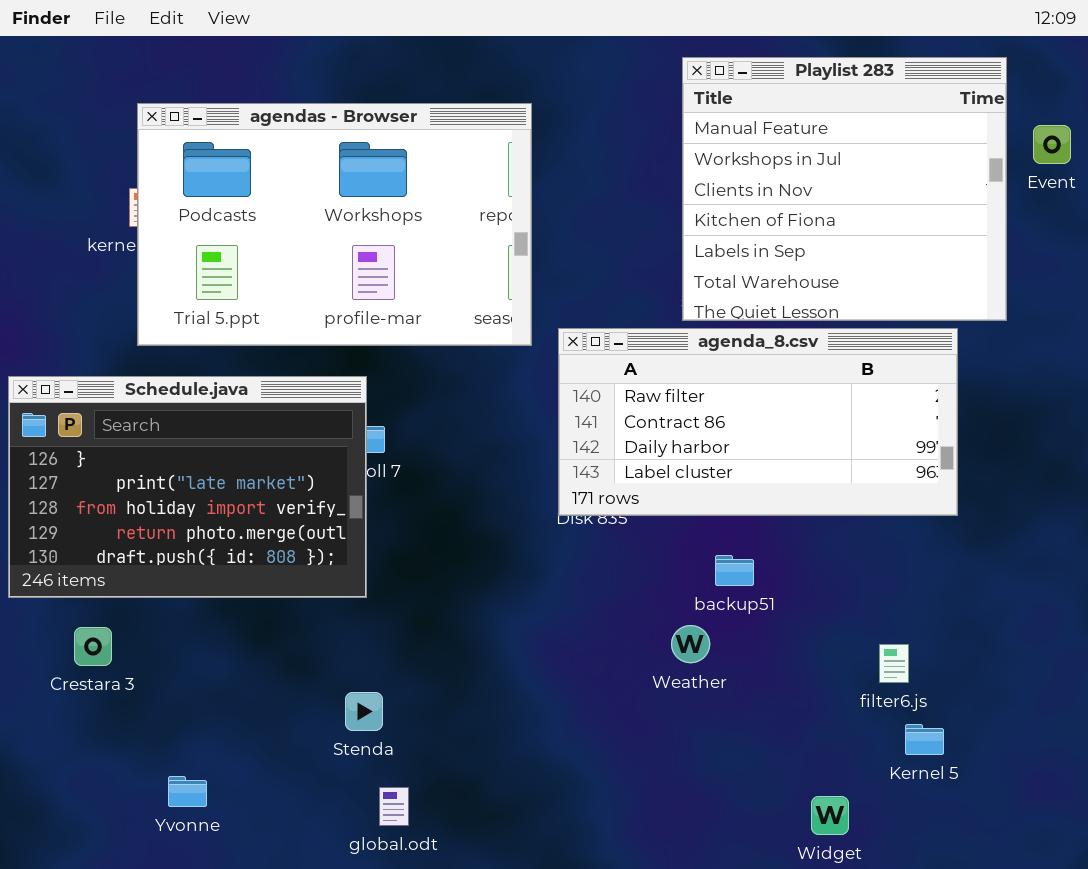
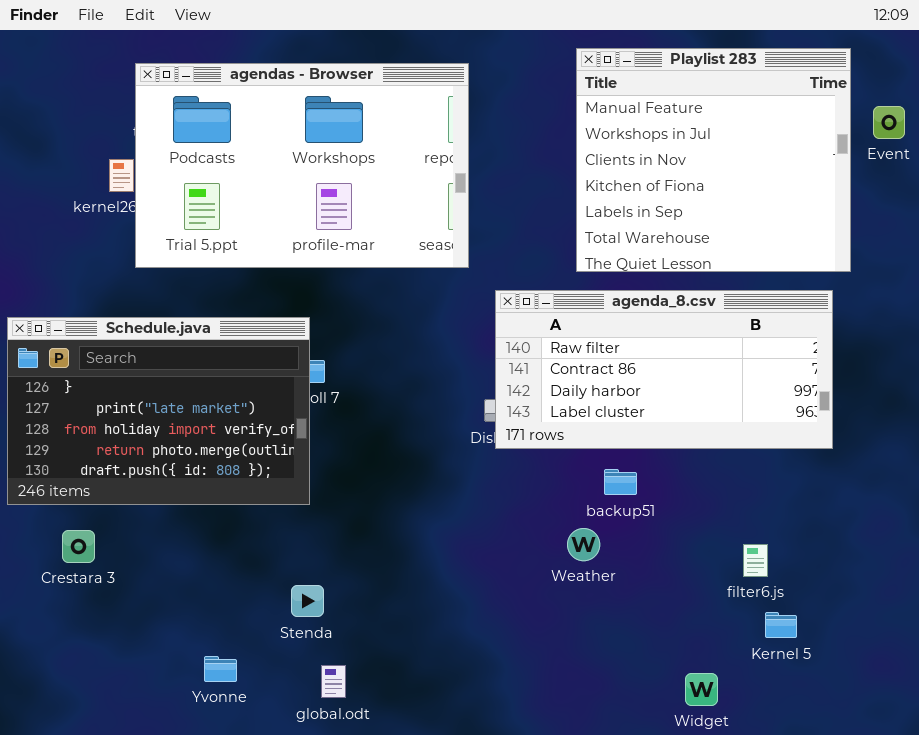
agendas - Browser: [137,103,532,346] -> [135,63,469,268], moved
agenda_8.csv: [558,328,958,516] -> [495,290,833,449], moved
Yvonne: [168,776,207,807] -> [204,656,237,682], moved

